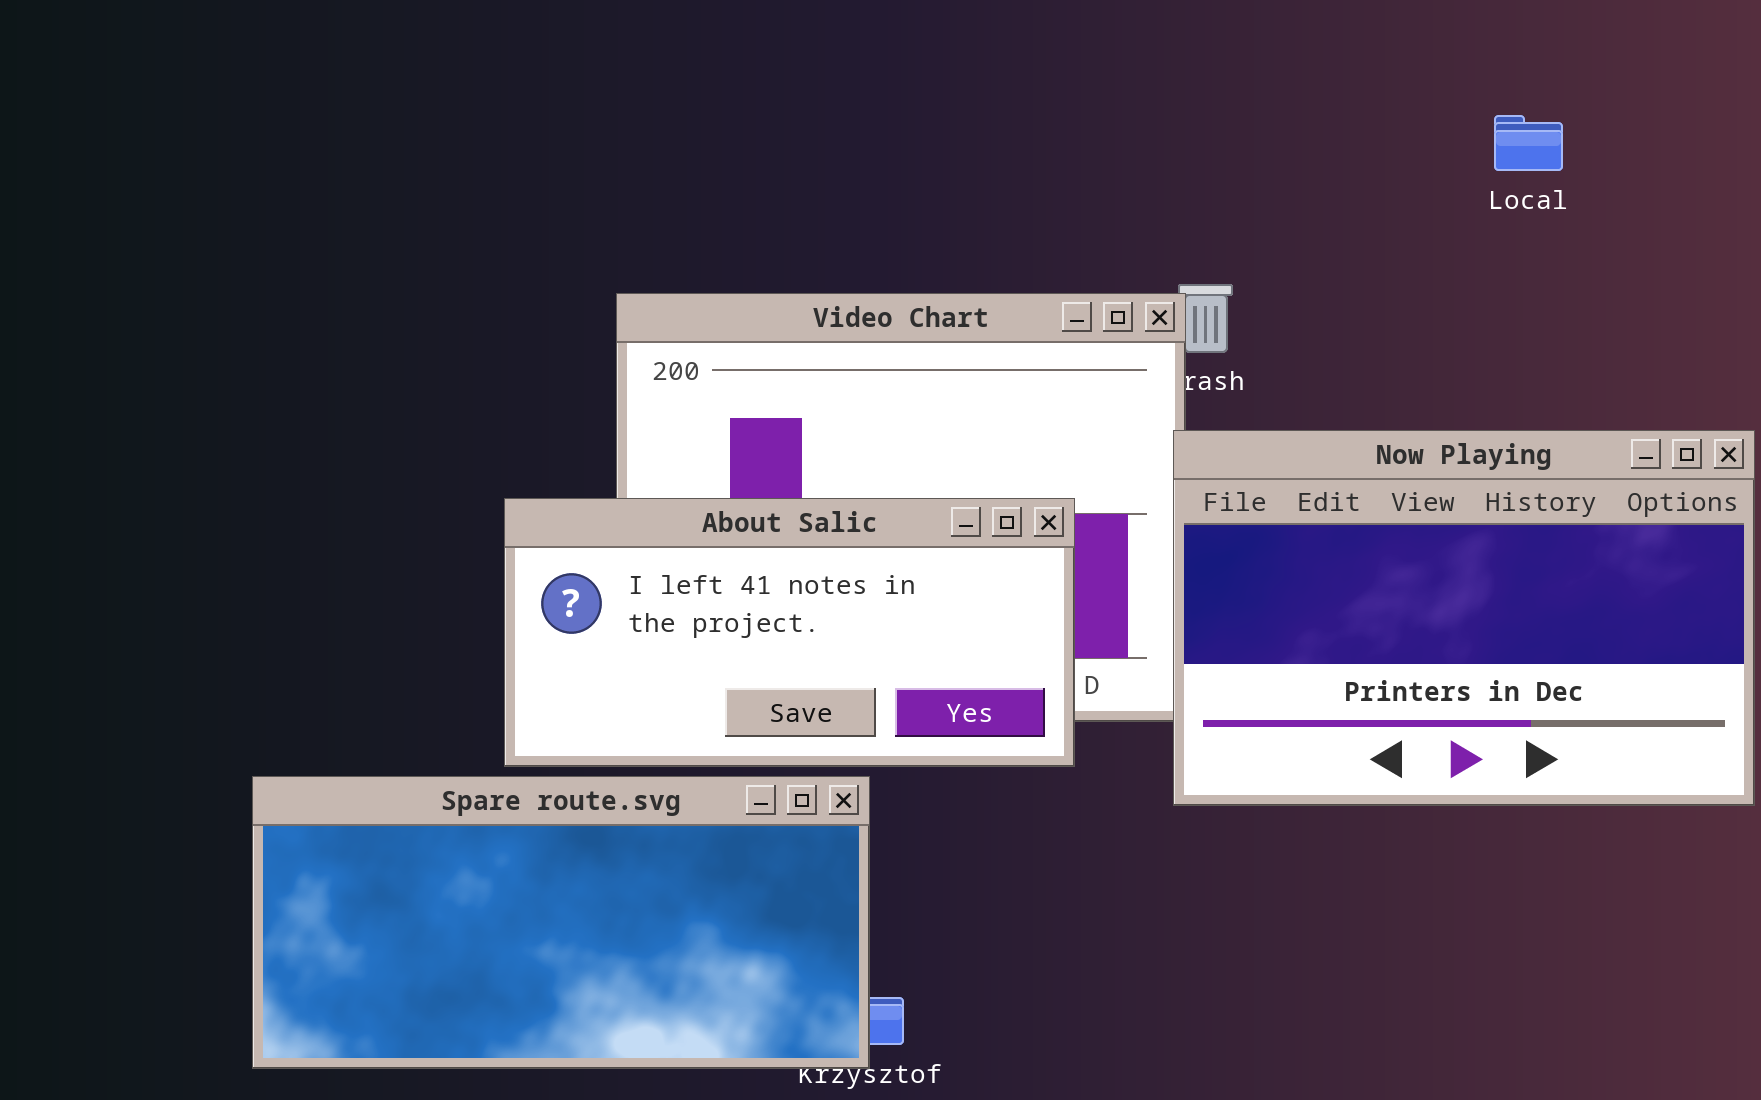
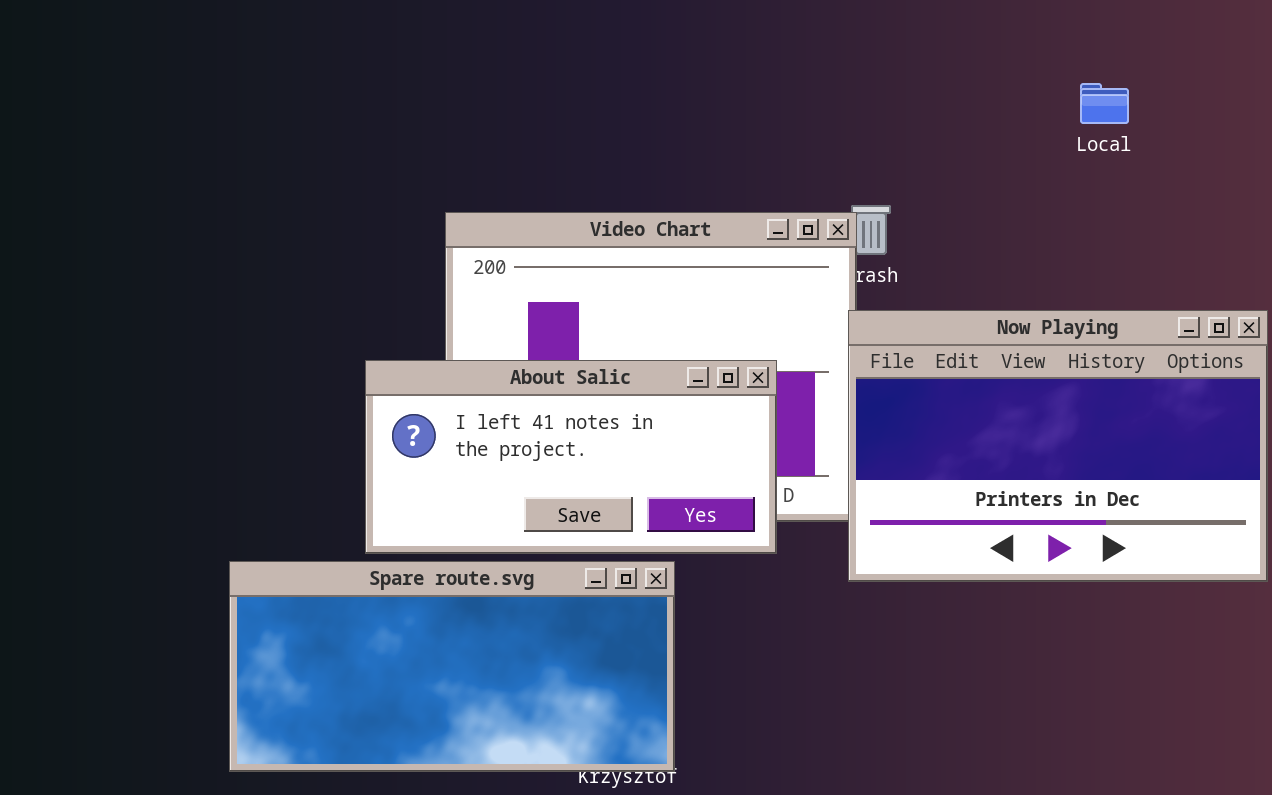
Spare route.svg: [252,776,870,1069] -> [229,561,675,772], moved

